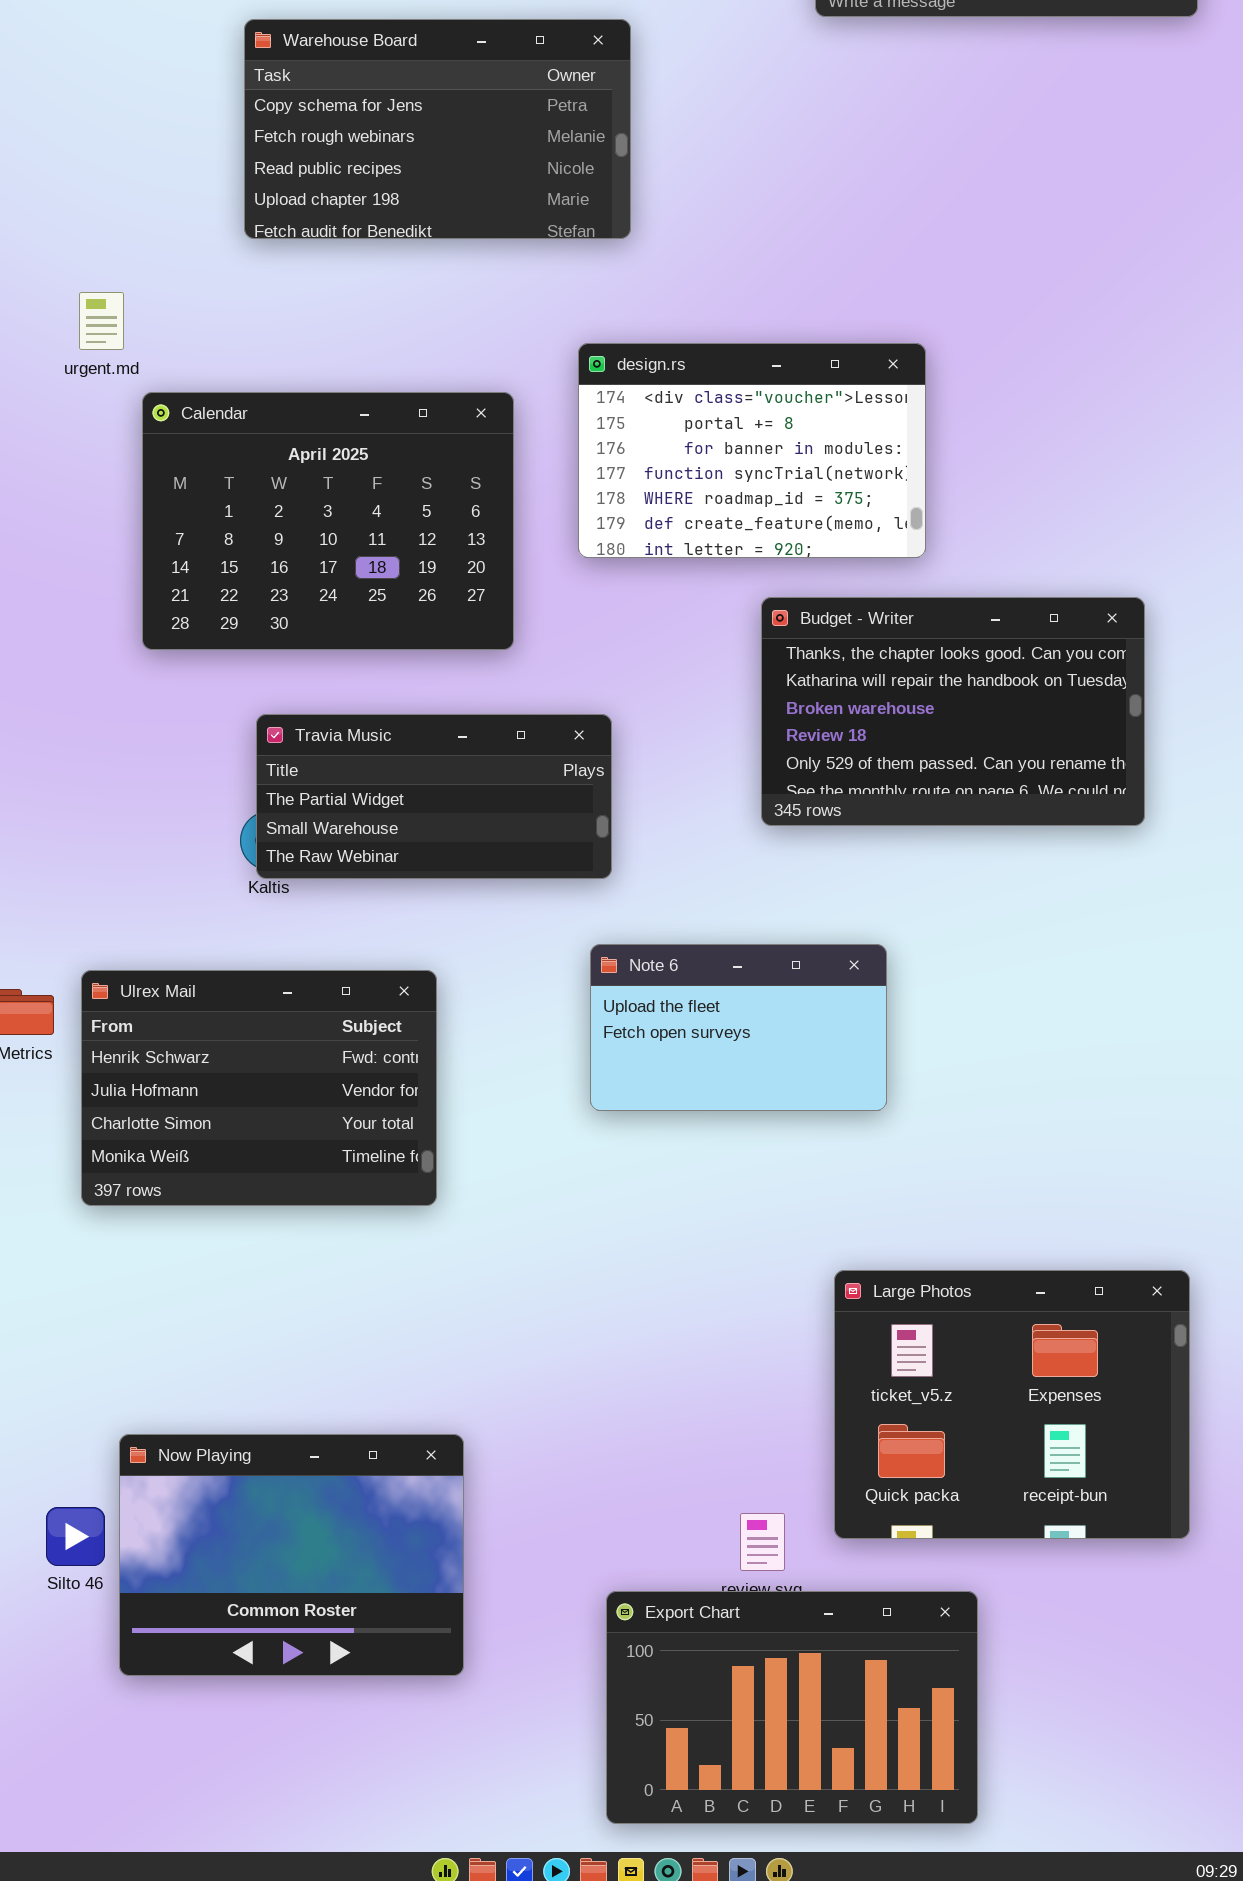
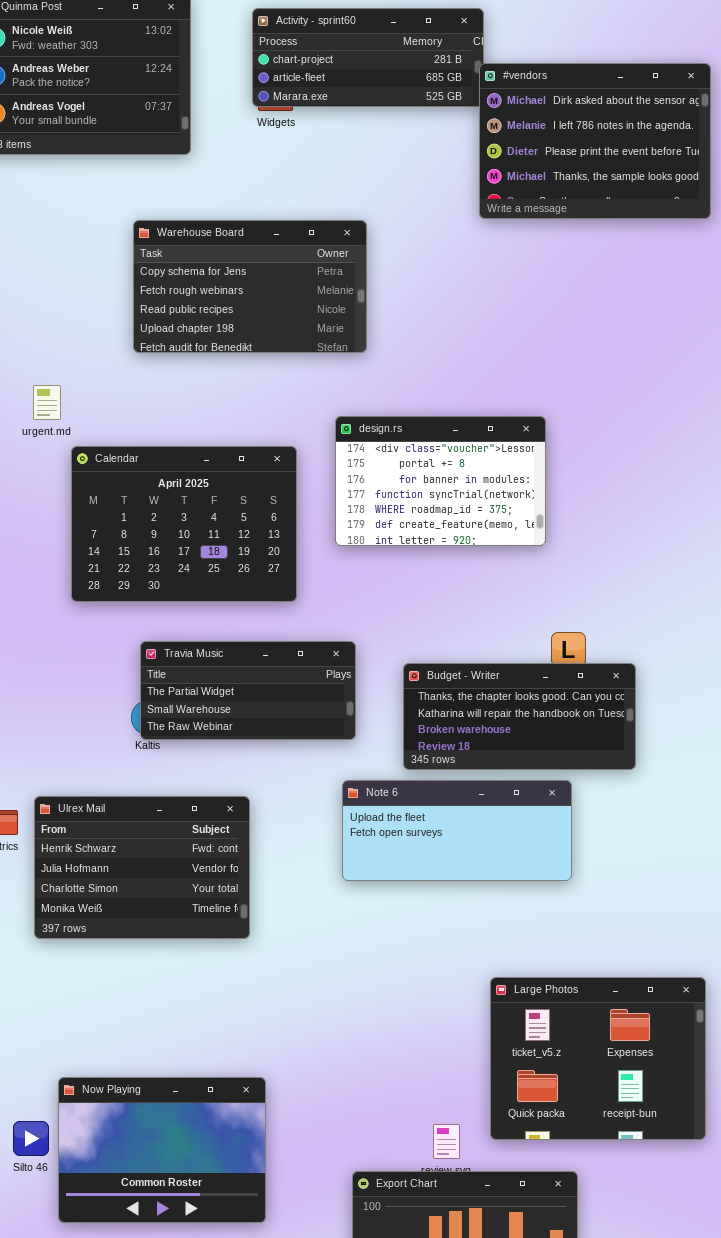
Budget - Writer: [761,597,1145,826] -> [403,663,636,770], moved, resized
Note 6: [590,944,887,1111] -> [342,780,572,881], resized

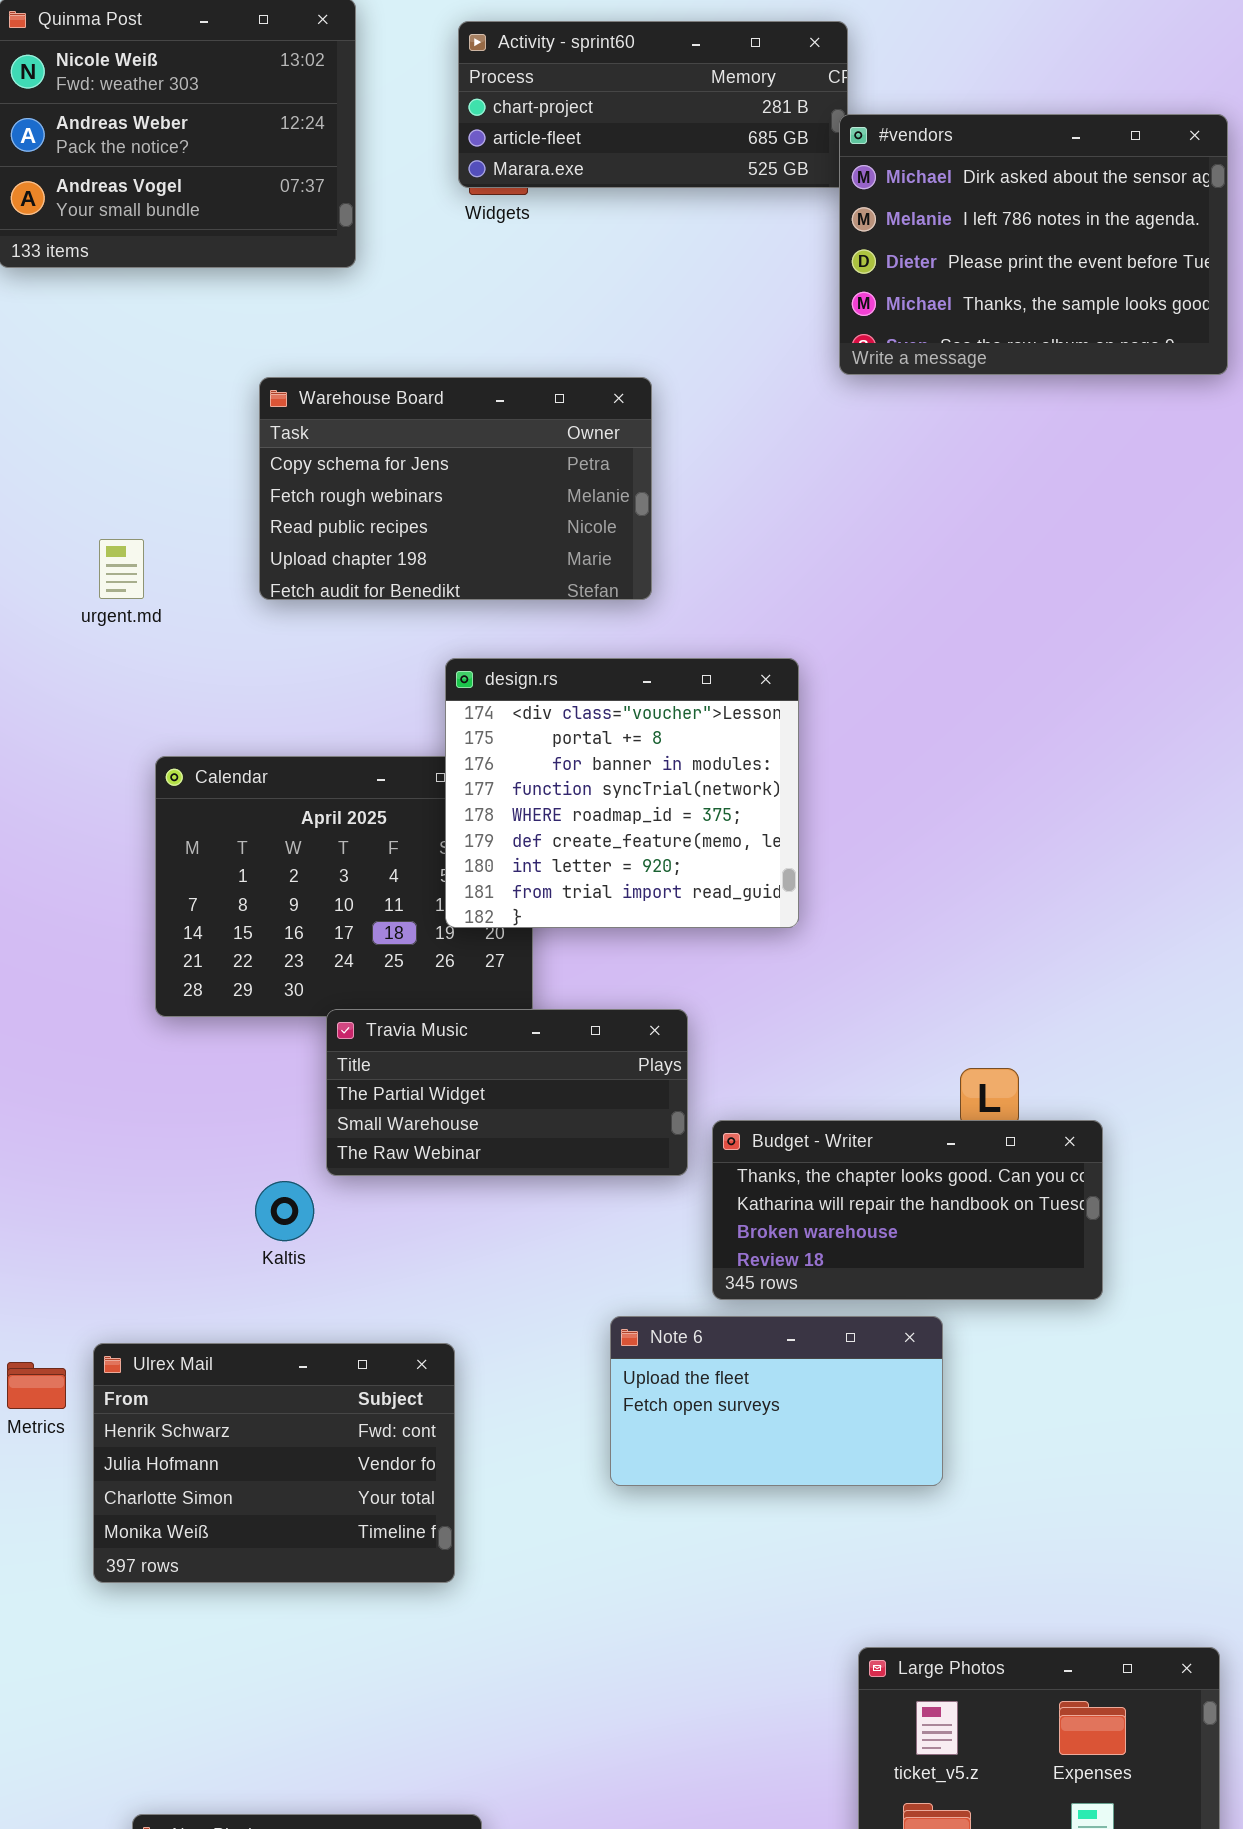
urgent.md: [33,385,61,420] -> [99,539,144,599], moved
design.rs: [335,416,546,546] -> [445,658,799,928], moved, resized
Travia Music: [140,641,356,740] -> [326,1009,688,1176], moved
Note 6: [342,780,572,881] -> [610,1316,943,1486], resized

